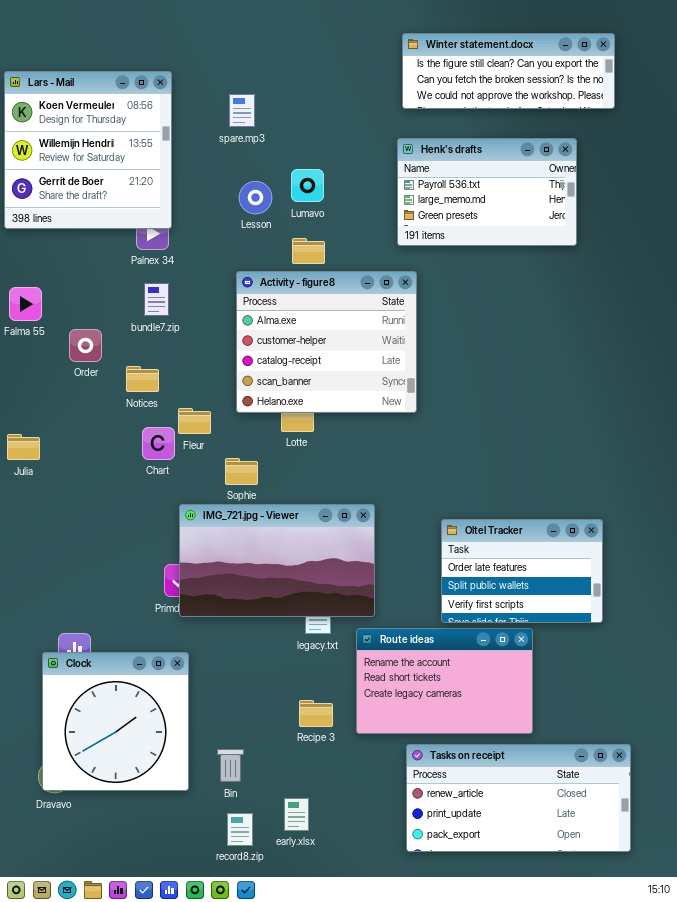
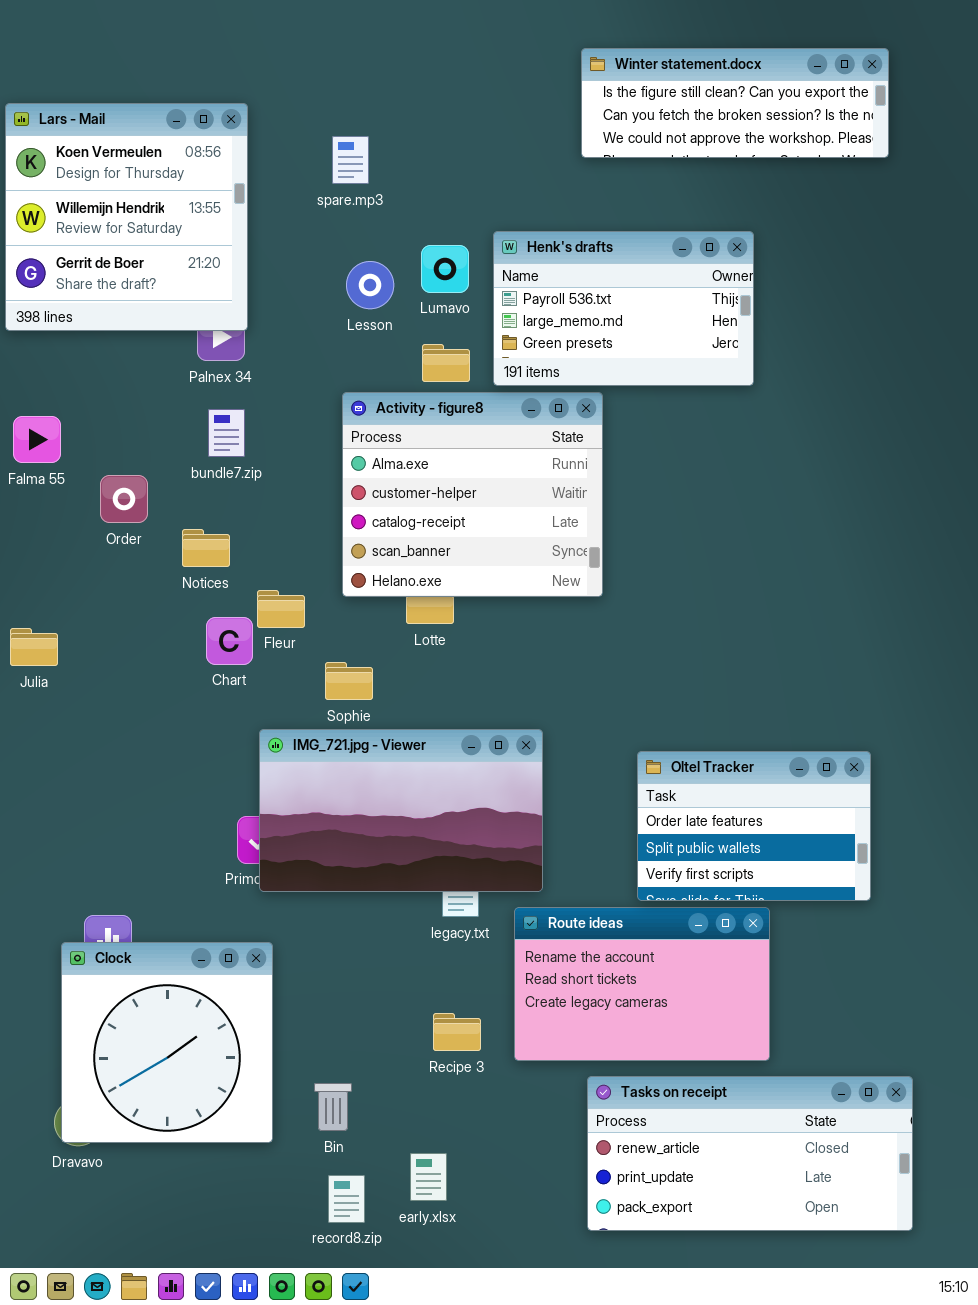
Henk's drafts: [397,138,577,246] -> [493,231,754,386], moved

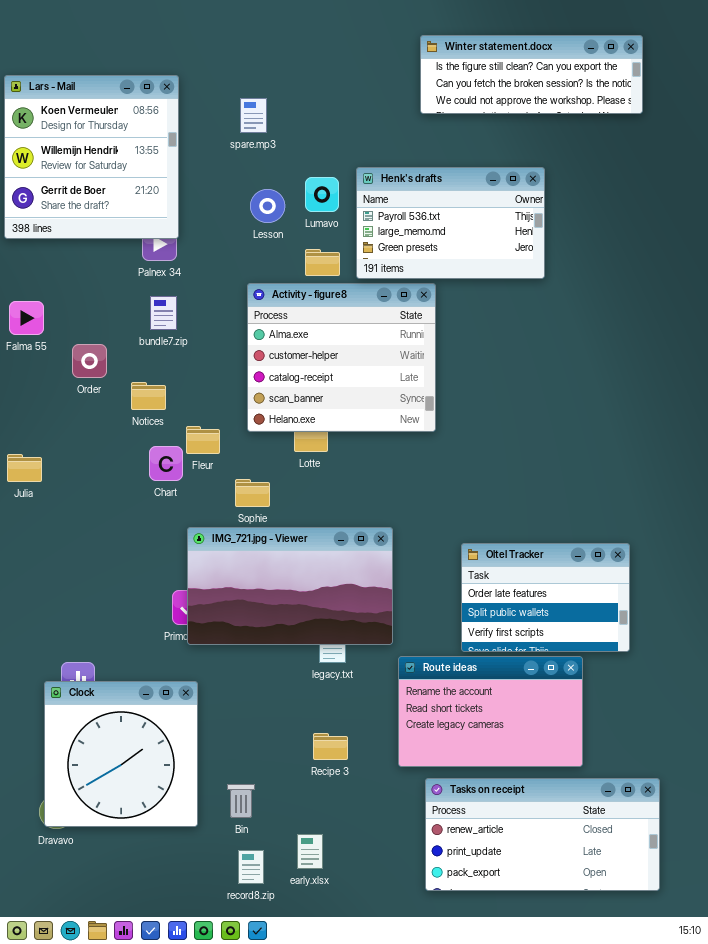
Route ideas: [514,907,770,1061] -> [398,656,583,767], moved

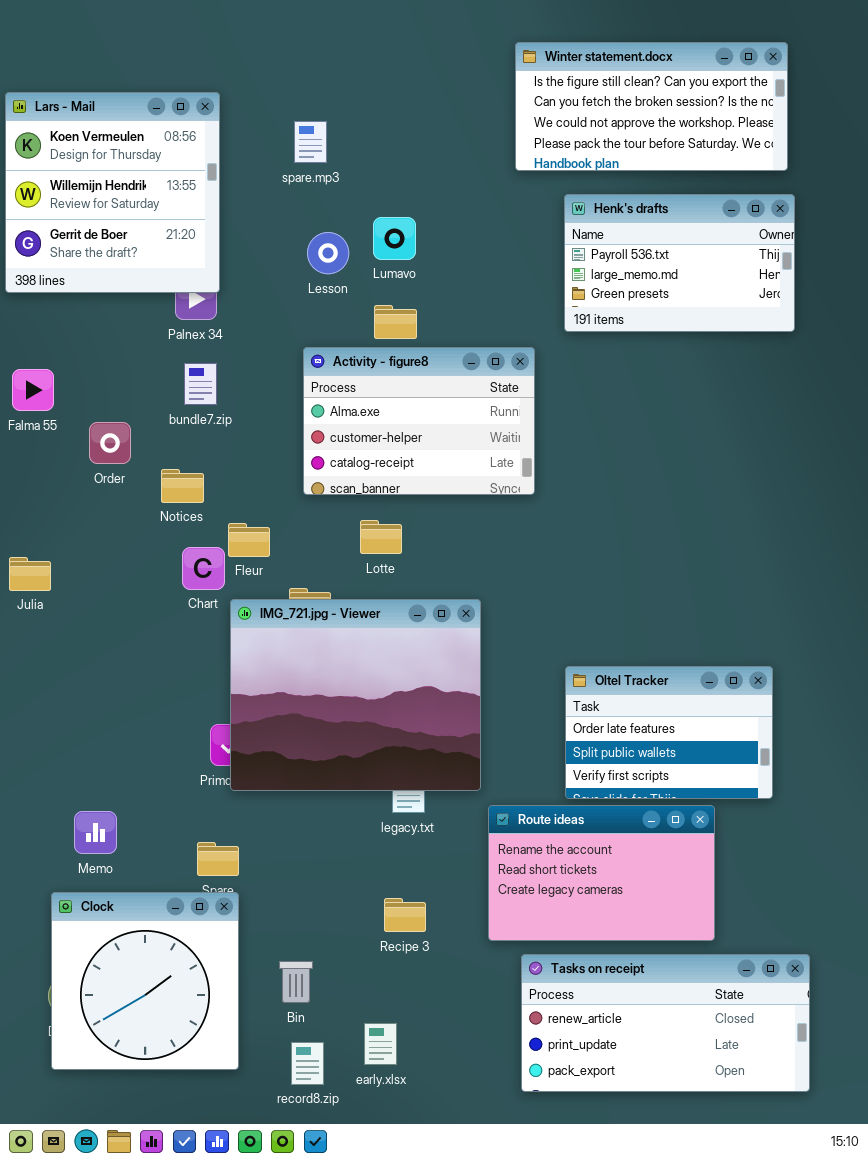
Winter statement.docx: [420,35,643,114] -> [515,42,788,171], resized
Henk's drafts: [356,167,545,279] -> [564,194,795,332], moved
Activity - figure8: [247,283,436,432] -> [303,347,535,495], resized
IMG_721.jpg - Viewer: [187,527,393,645] -> [230,599,481,791], resized
Clock: [44,681,198,827] -> [51,892,239,1070], moved

